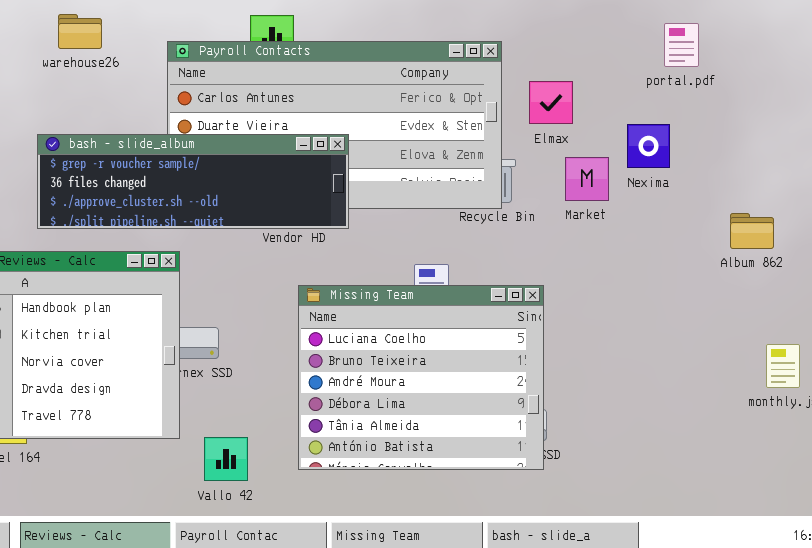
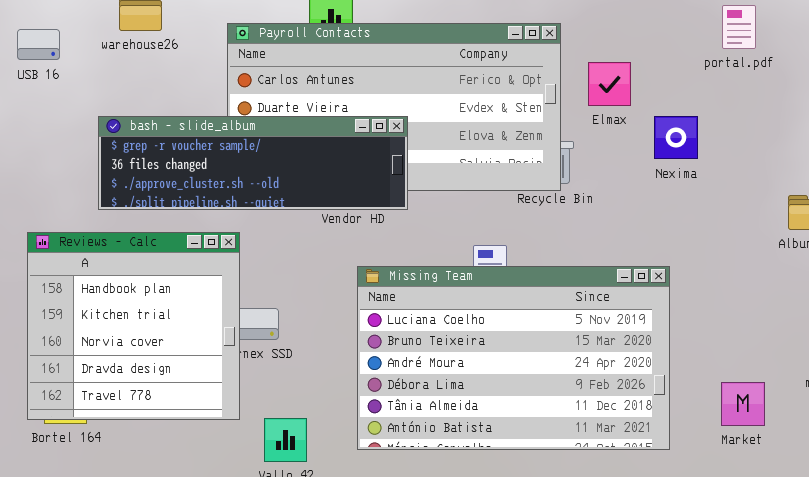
Nexima: [627,124,670,168] -> [654,116,698,159], moved
Market: [565,157,609,201] -> [721,382,765,426], moved
Missing Team: [298,285,544,470] -> [357,266,670,450], resized

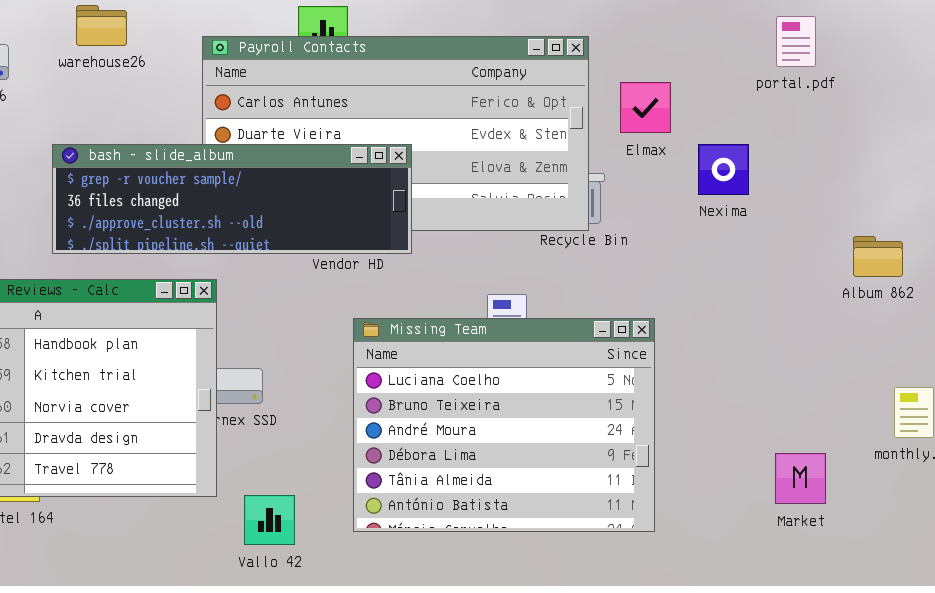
Missing Team: [357,266,670,450] -> [353,318,655,532], resized

